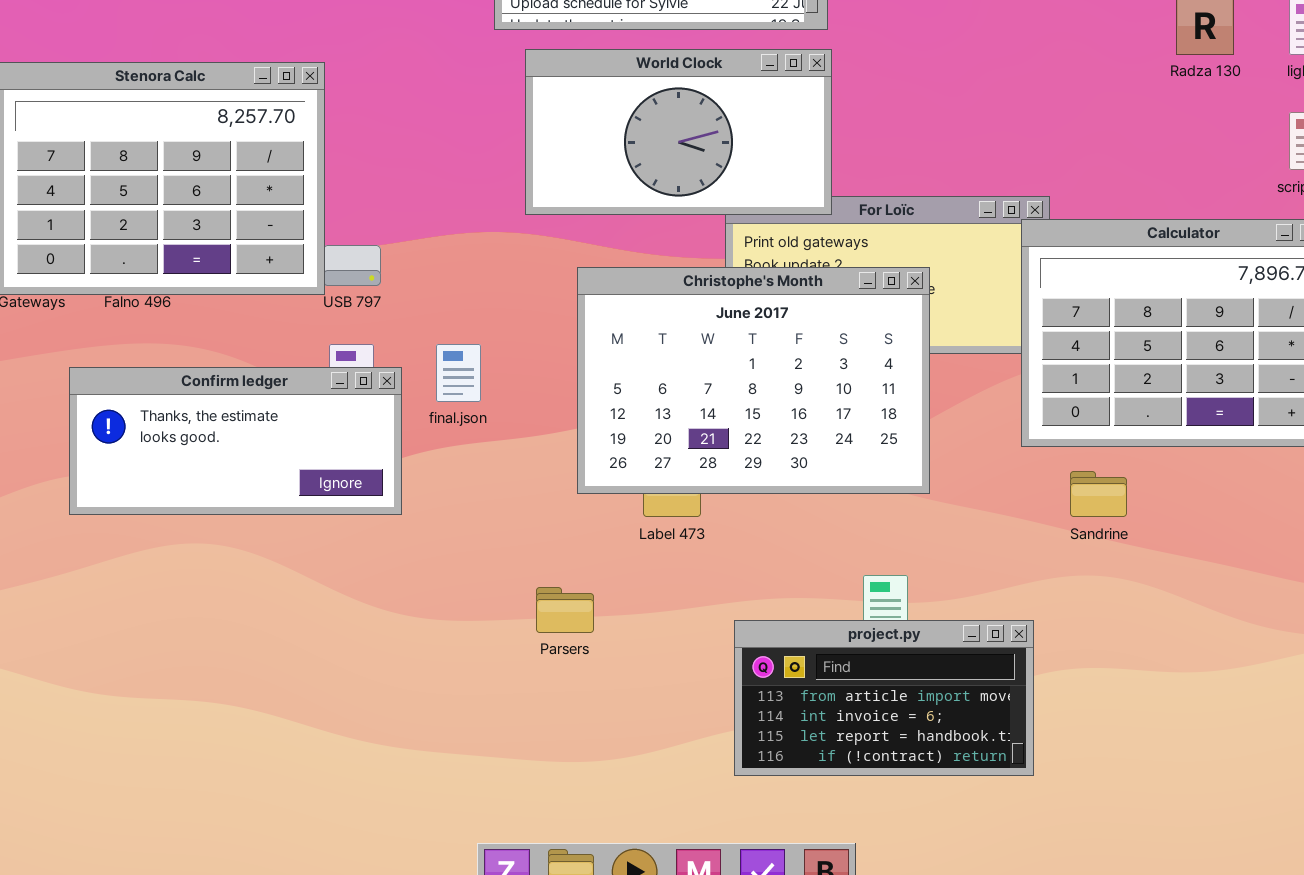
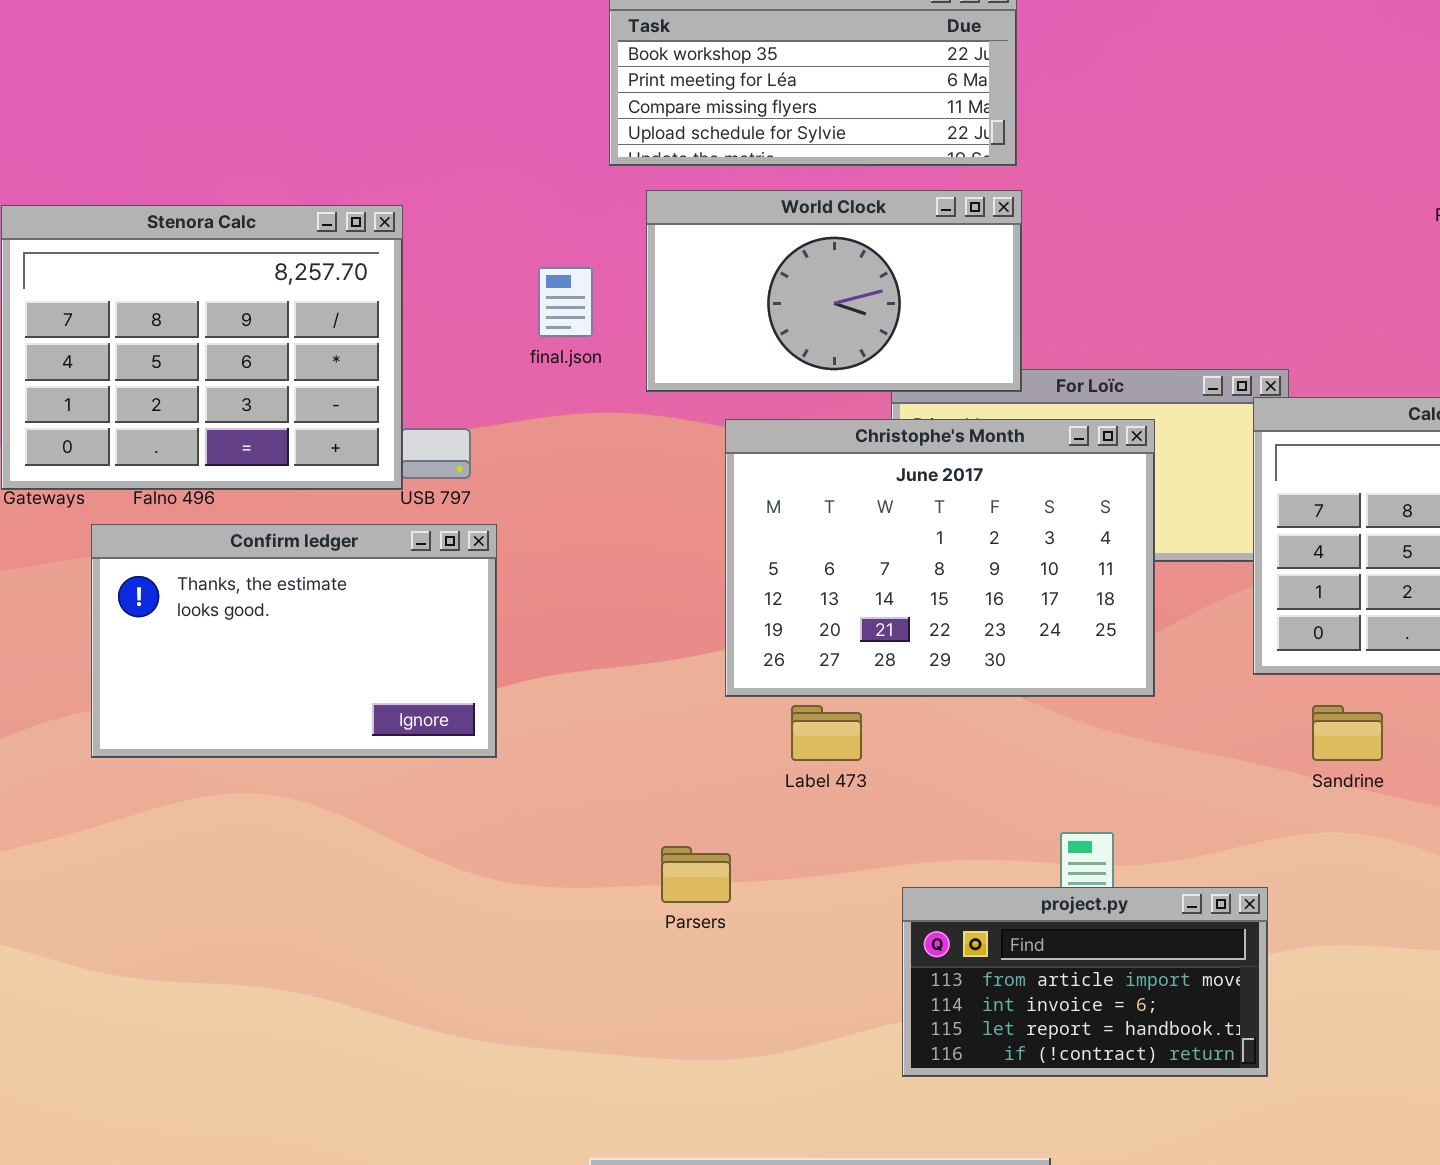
Christophe's Month: [577,267,930,494] -> [725,419,1155,697], moved
final.json: [436,344,481,402] -> [538,267,593,337], moved
Confirm ledger: [69,367,402,515] -> [91,524,497,758], resized

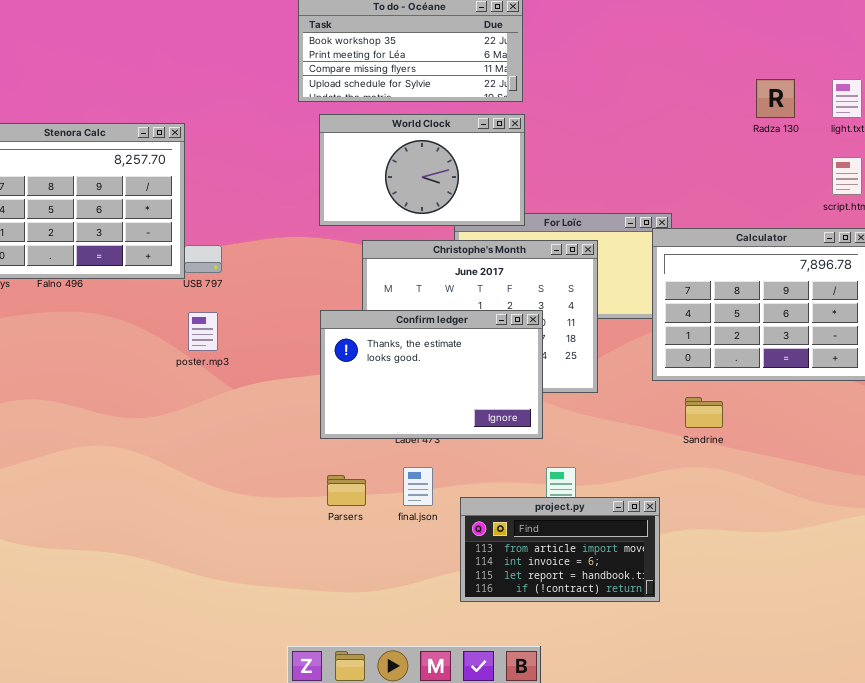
final.json: [538,267,593,337] -> [403,467,433,506], moved
Confirm ledger: [91,524,497,758] -> [320,310,543,439], moved

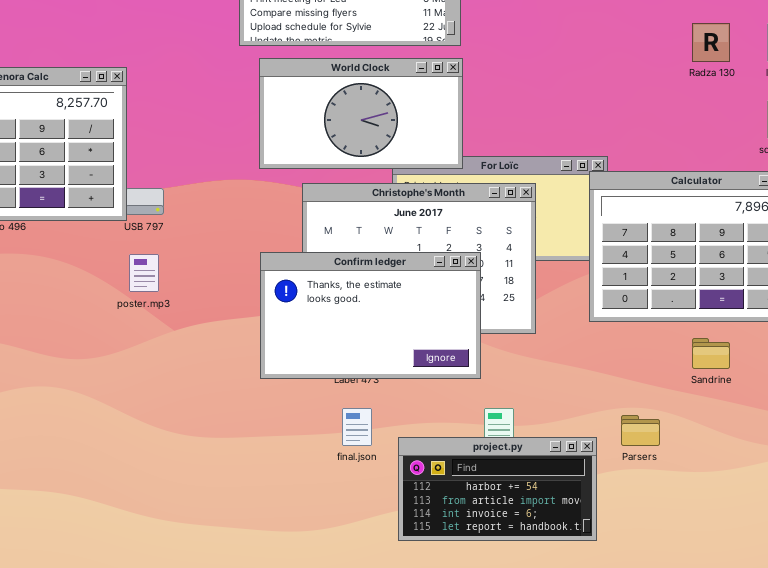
Sandrine: [685,397,723,428] -> [692,338,730,369], moved
Parsers: [327,475,366,506] -> [621,415,660,446], moved
project.py: [460,497,660,602] -> [398,437,597,541], scrolled up 1 row

